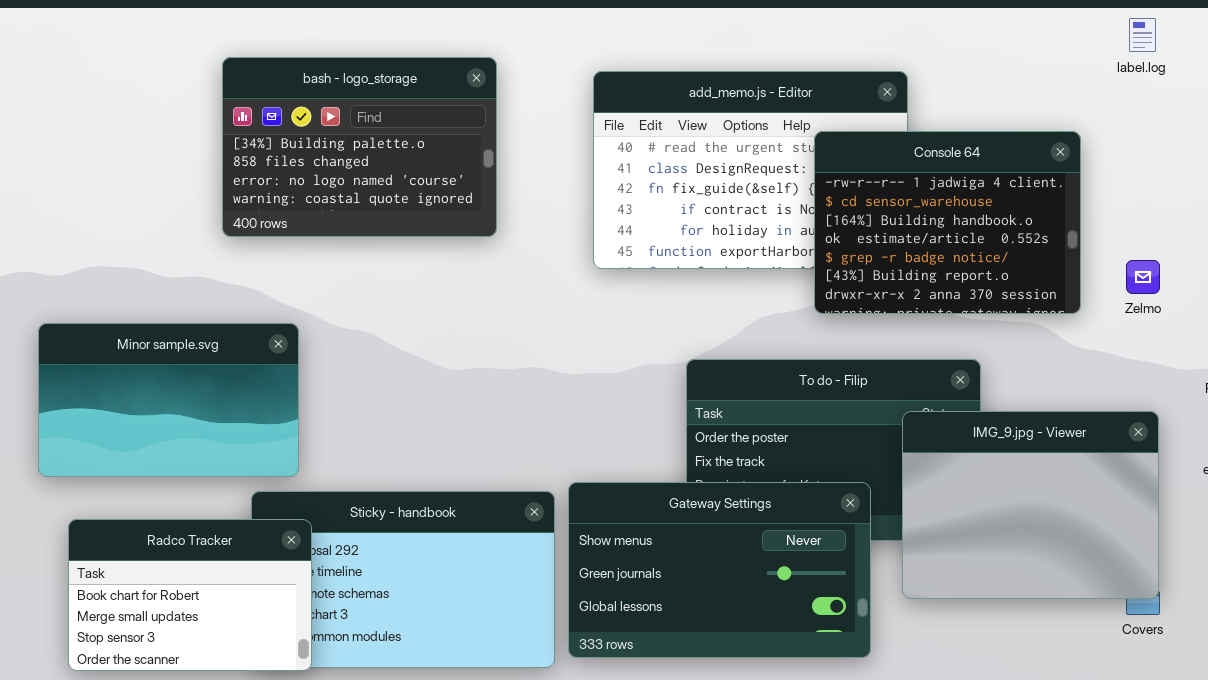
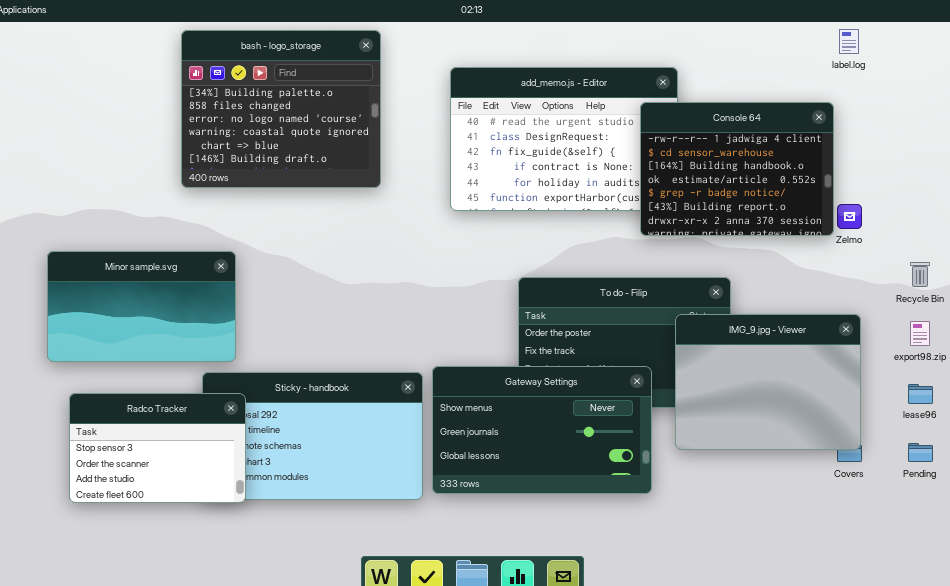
bash - logo_storage: [222,57,497,237] -> [181,30,381,188], resized
Console 64: [814,131,1081,314] -> [640,102,834,236], moved
Radco Tracker: [68,519,312,671] -> [69,393,246,503], scrolled down 2 rows

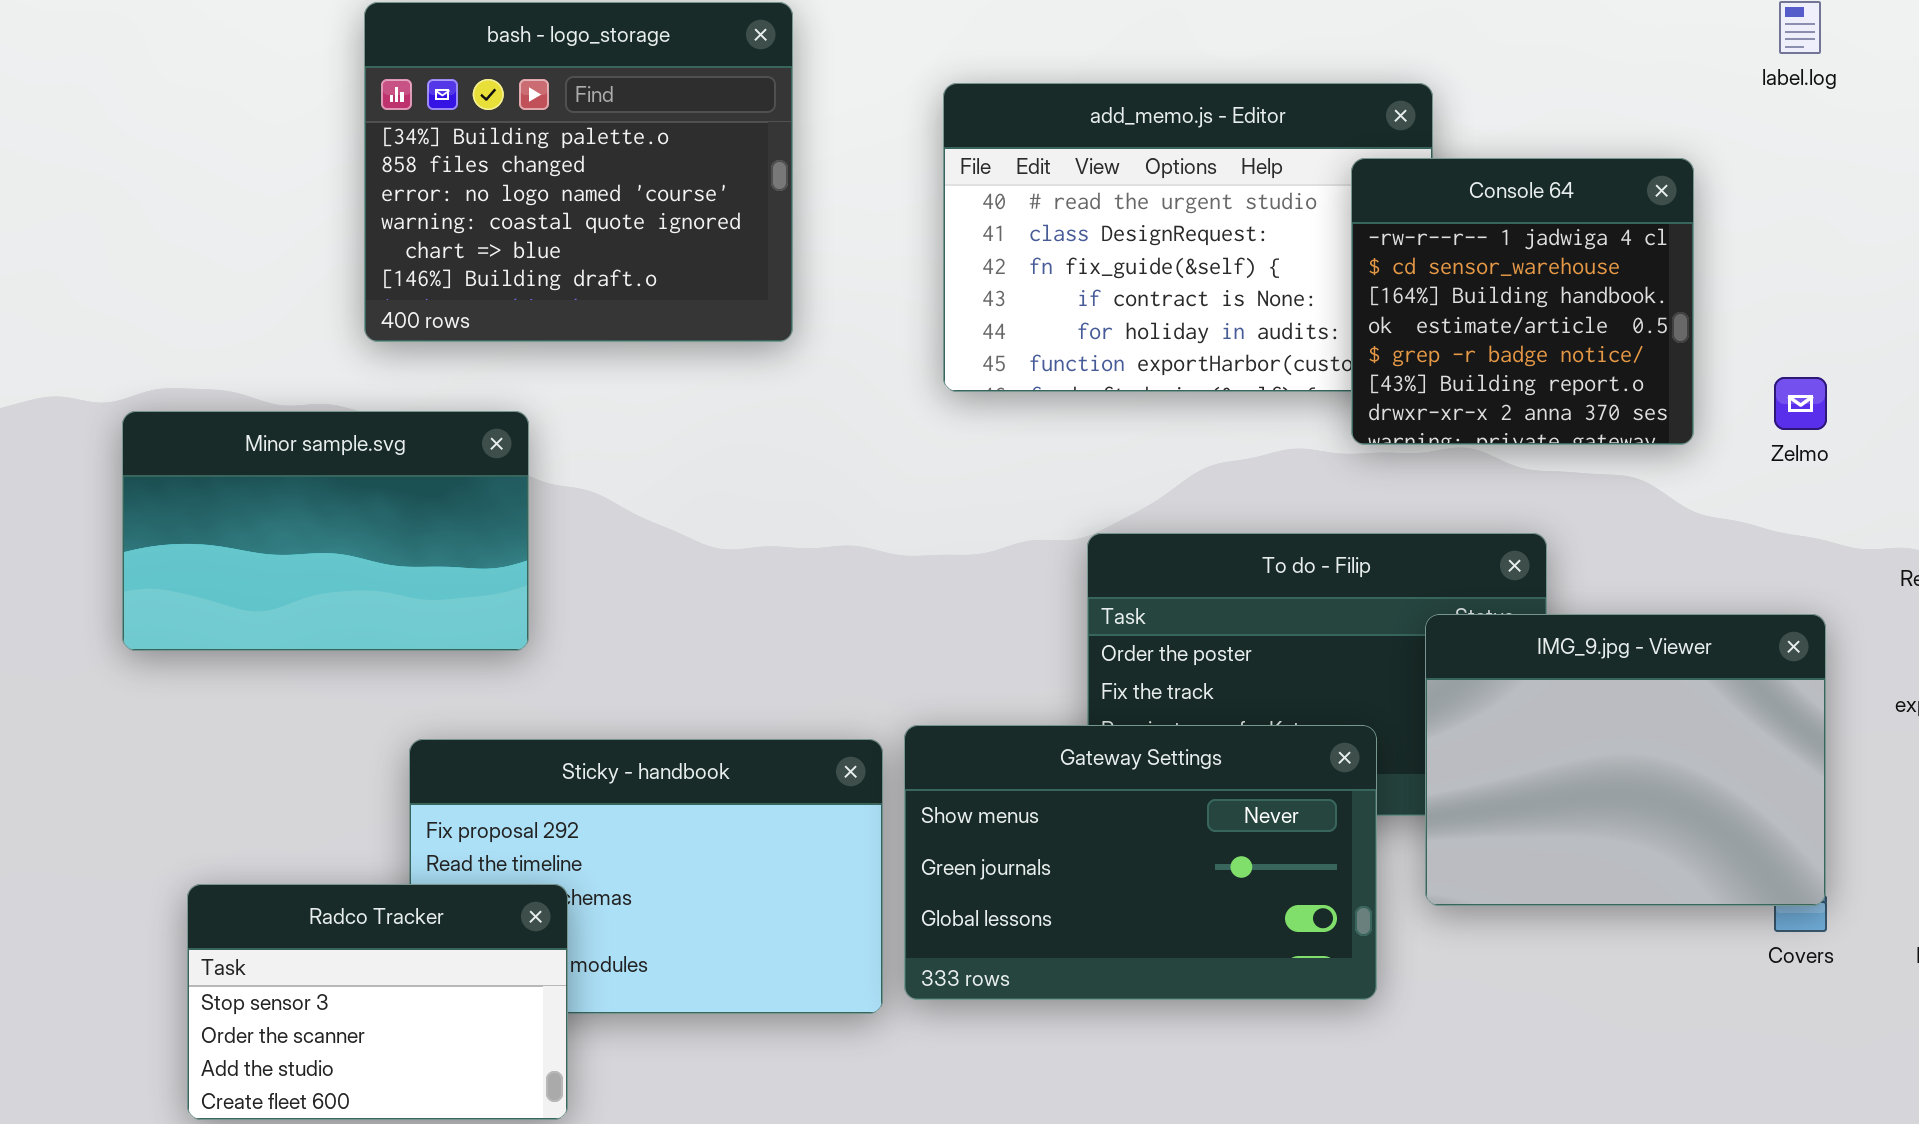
Console 64: [640,102,834,236] -> [1351,158,1694,445], resized
Minor sample.svg: [47,251,236,362] -> [122,411,529,651], moved
Radco Tracker: [69,393,246,503] -> [187,884,568,1120], moved

